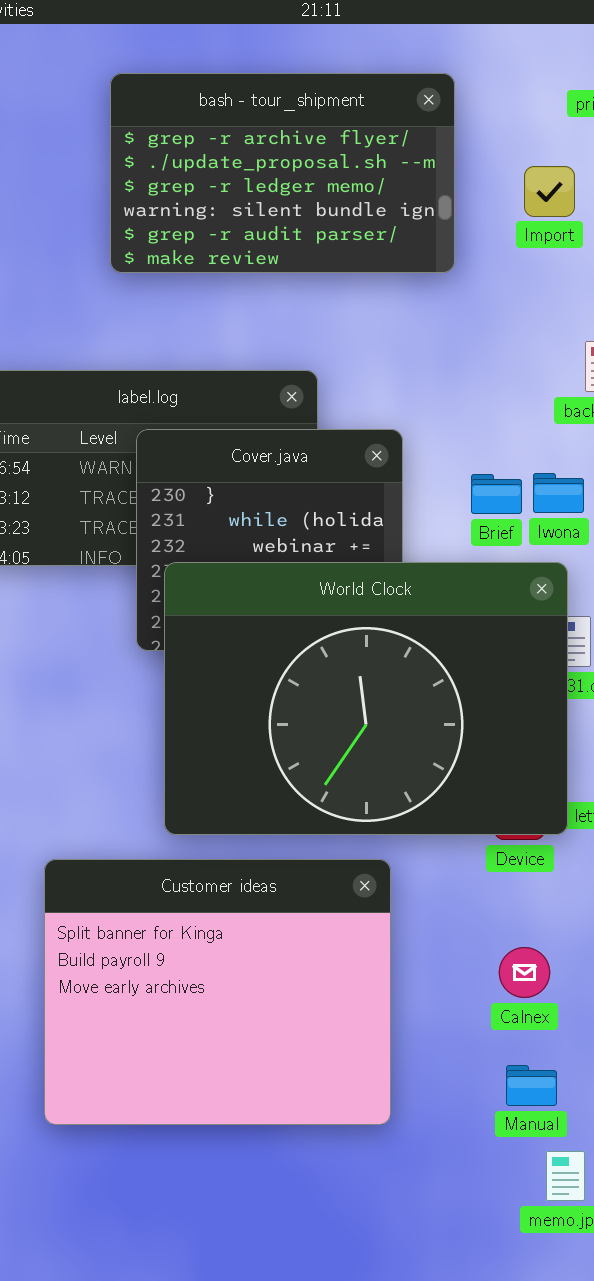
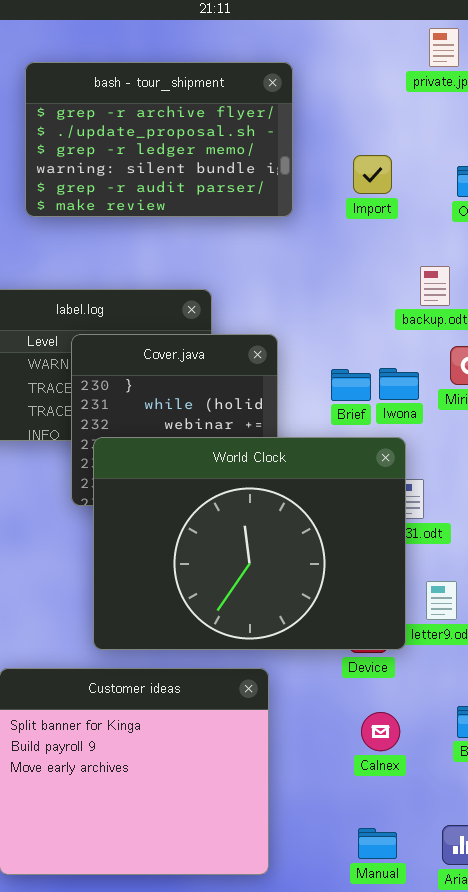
bash - tour_shipment: [110,73,455,273] -> [25,62,293,217], moved
Import: [524,166,575,217] -> [353,155,392,194], moved
Calnex: [499,947,550,998] -> [361,712,400,751], moved

